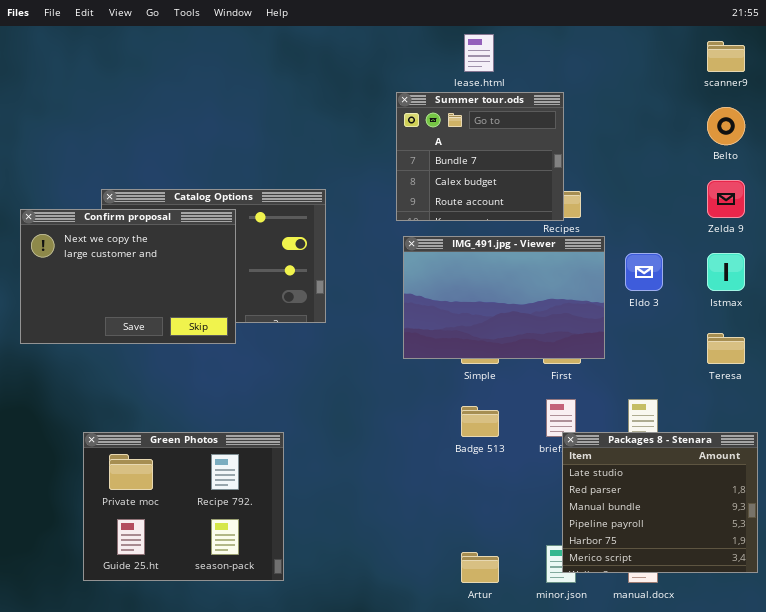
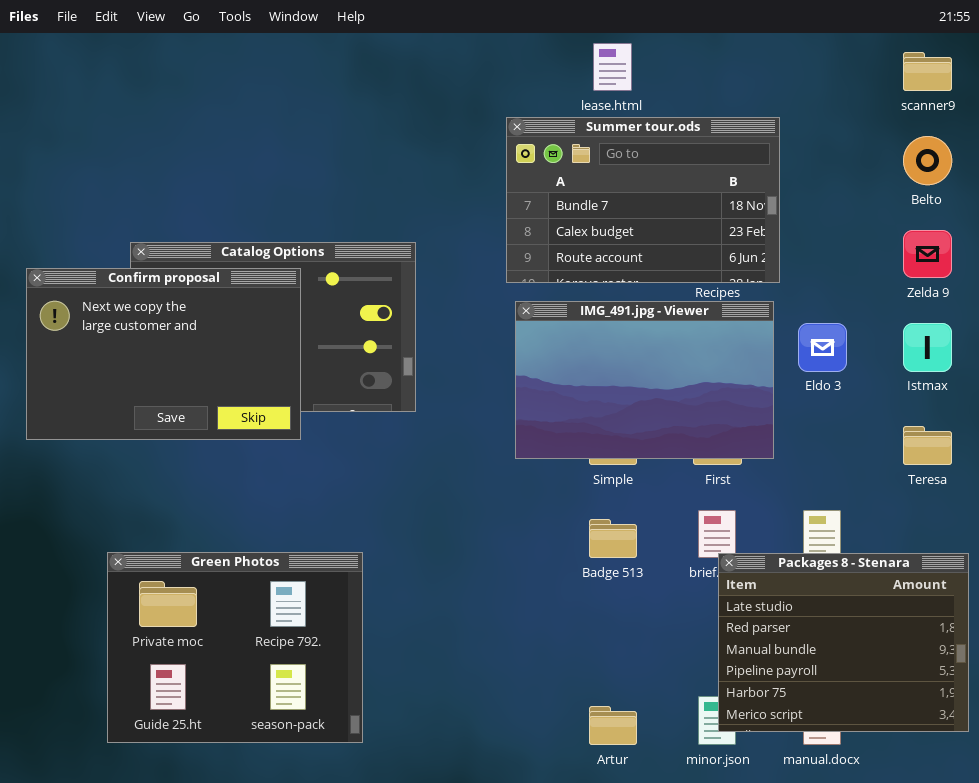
Summer tour.ods: [396,92,564,221] -> [506,117,780,283], resized

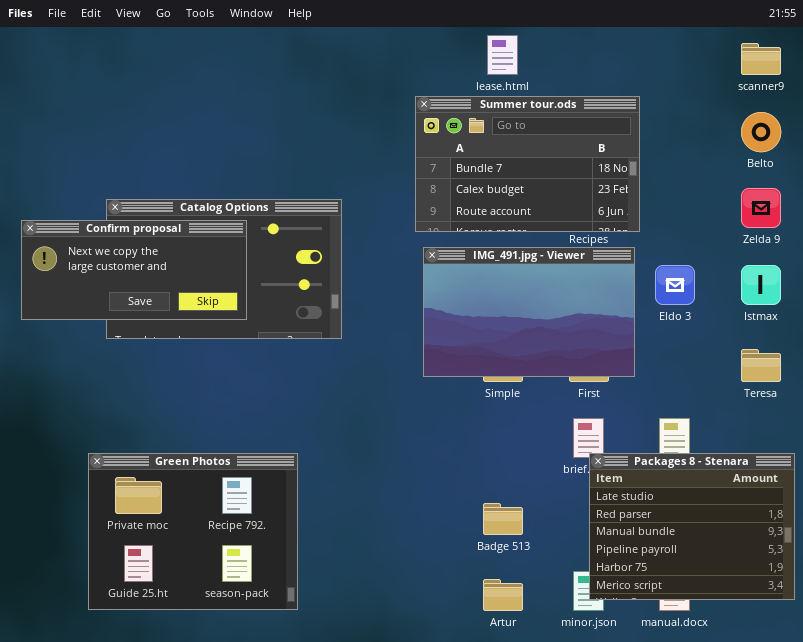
Confirm proposal: [26,268,301,440] -> [21,220,247,320], resized
Badge 513: [589,519,637,558] -> [483,503,523,535], moved

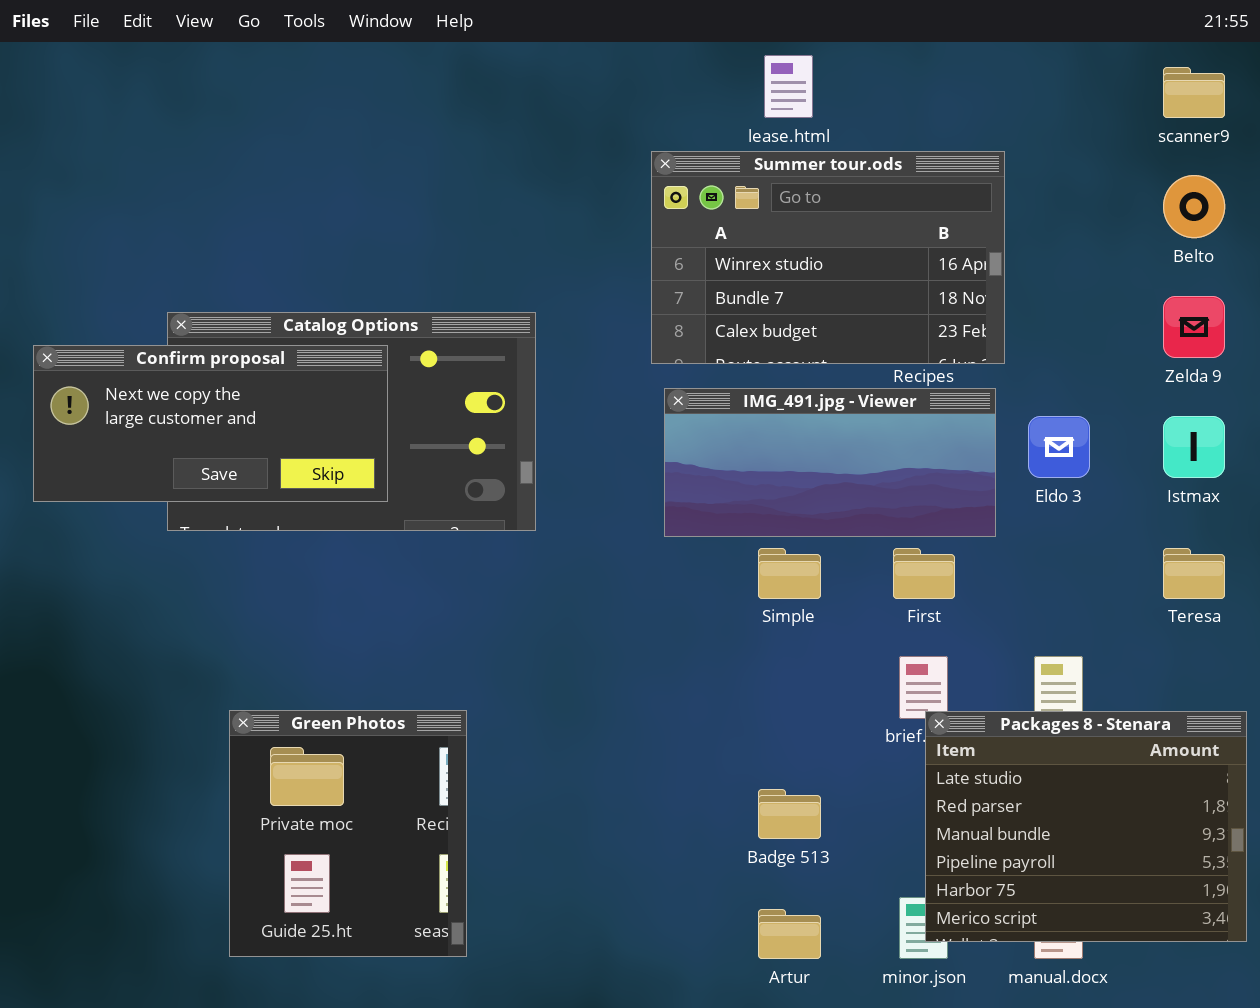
Summer tour.ods: [415,96,640,232] -> [651,151,1005,364], scrolled up 1 row
IMG_491.jpg - Viewer: [423,247,635,377] -> [664,388,996,537], resized
Green Photos: [88,453,298,610] -> [229,710,467,957], resized

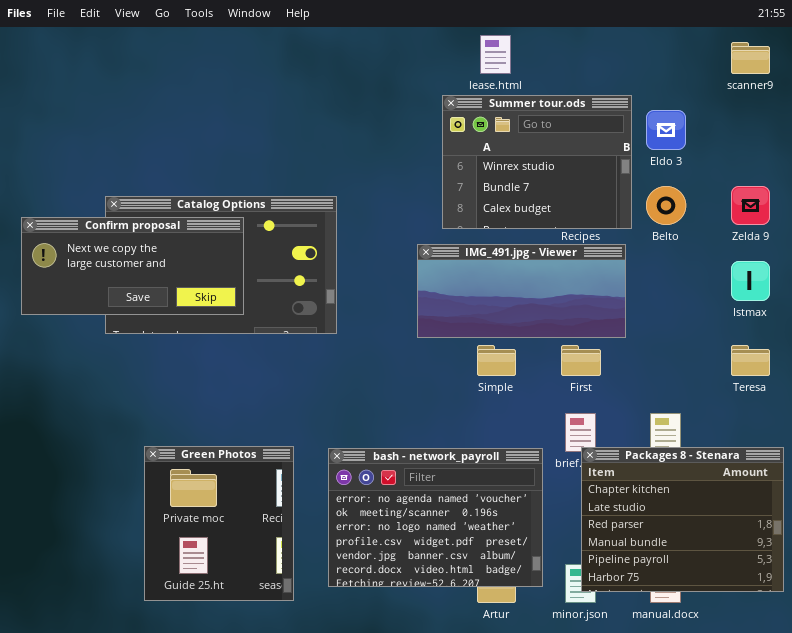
Summer tour.ods: [651,151,1005,364] -> [442,95,632,229], resized
Belto: [1163,175,1225,238] -> [646,186,686,225], moved
Eldo 3: [1028,416,1090,478] -> [646,110,686,150], moved
Packages 8 - Stenara: [925,711,1247,942] -> [581,447,784,592], scrolled up 1 row
bash - network_payroll: none -> [328,448,543,587], opened

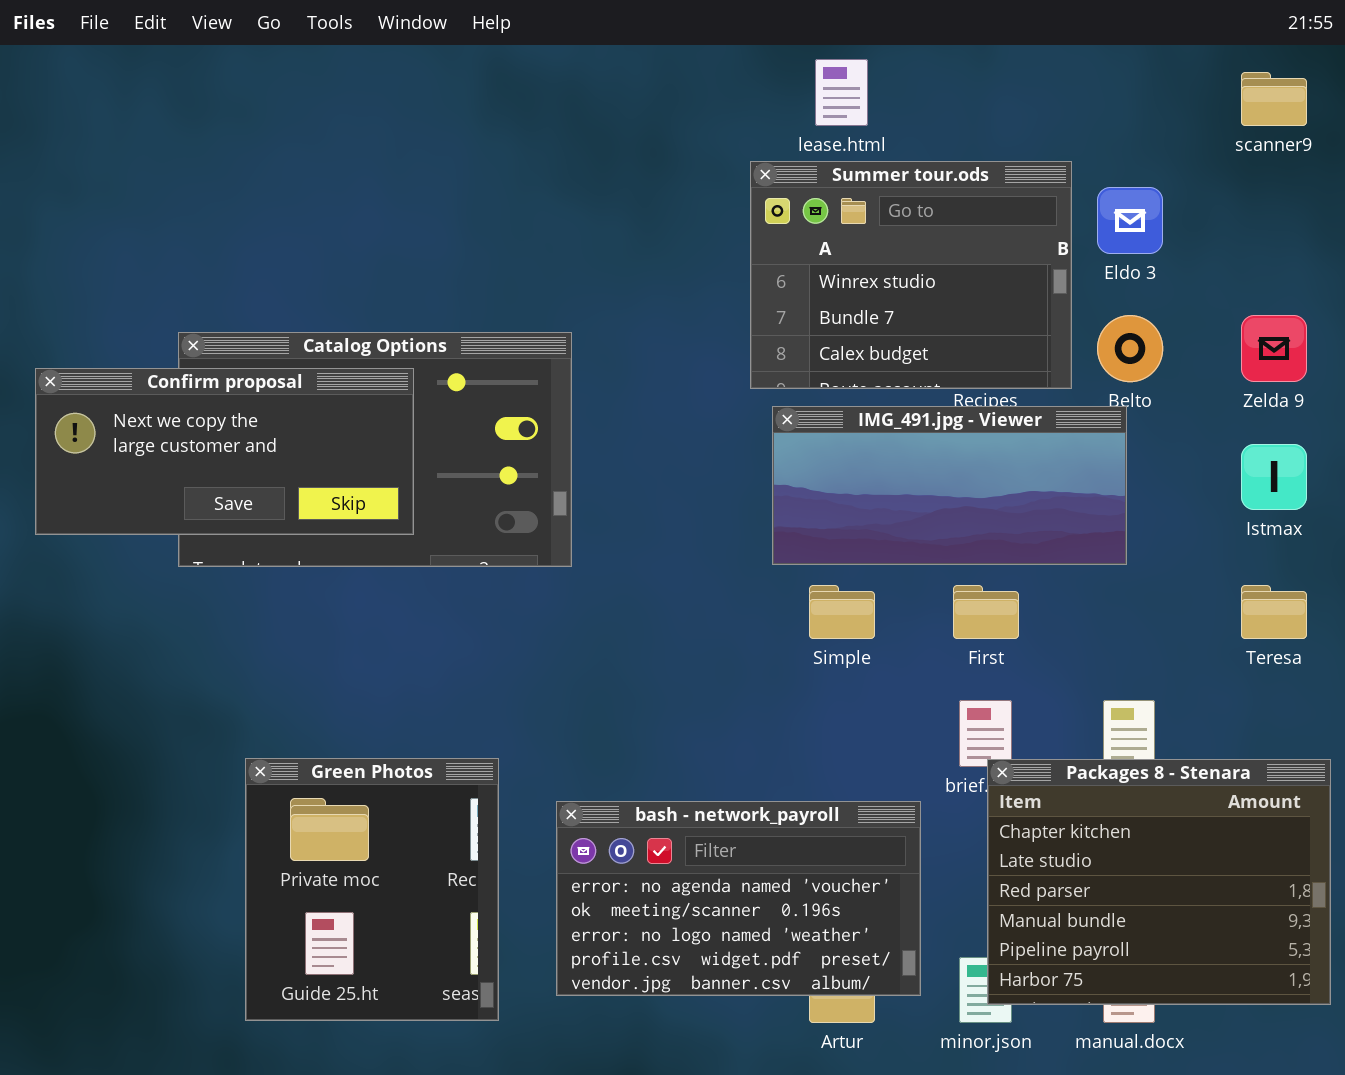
IMG_491.jpg - Viewer: [417,244,626,338] -> [772,406,1127,565], moved
bash - network_payroll: [328,448,543,587] -> [556,801,921,996], resized

